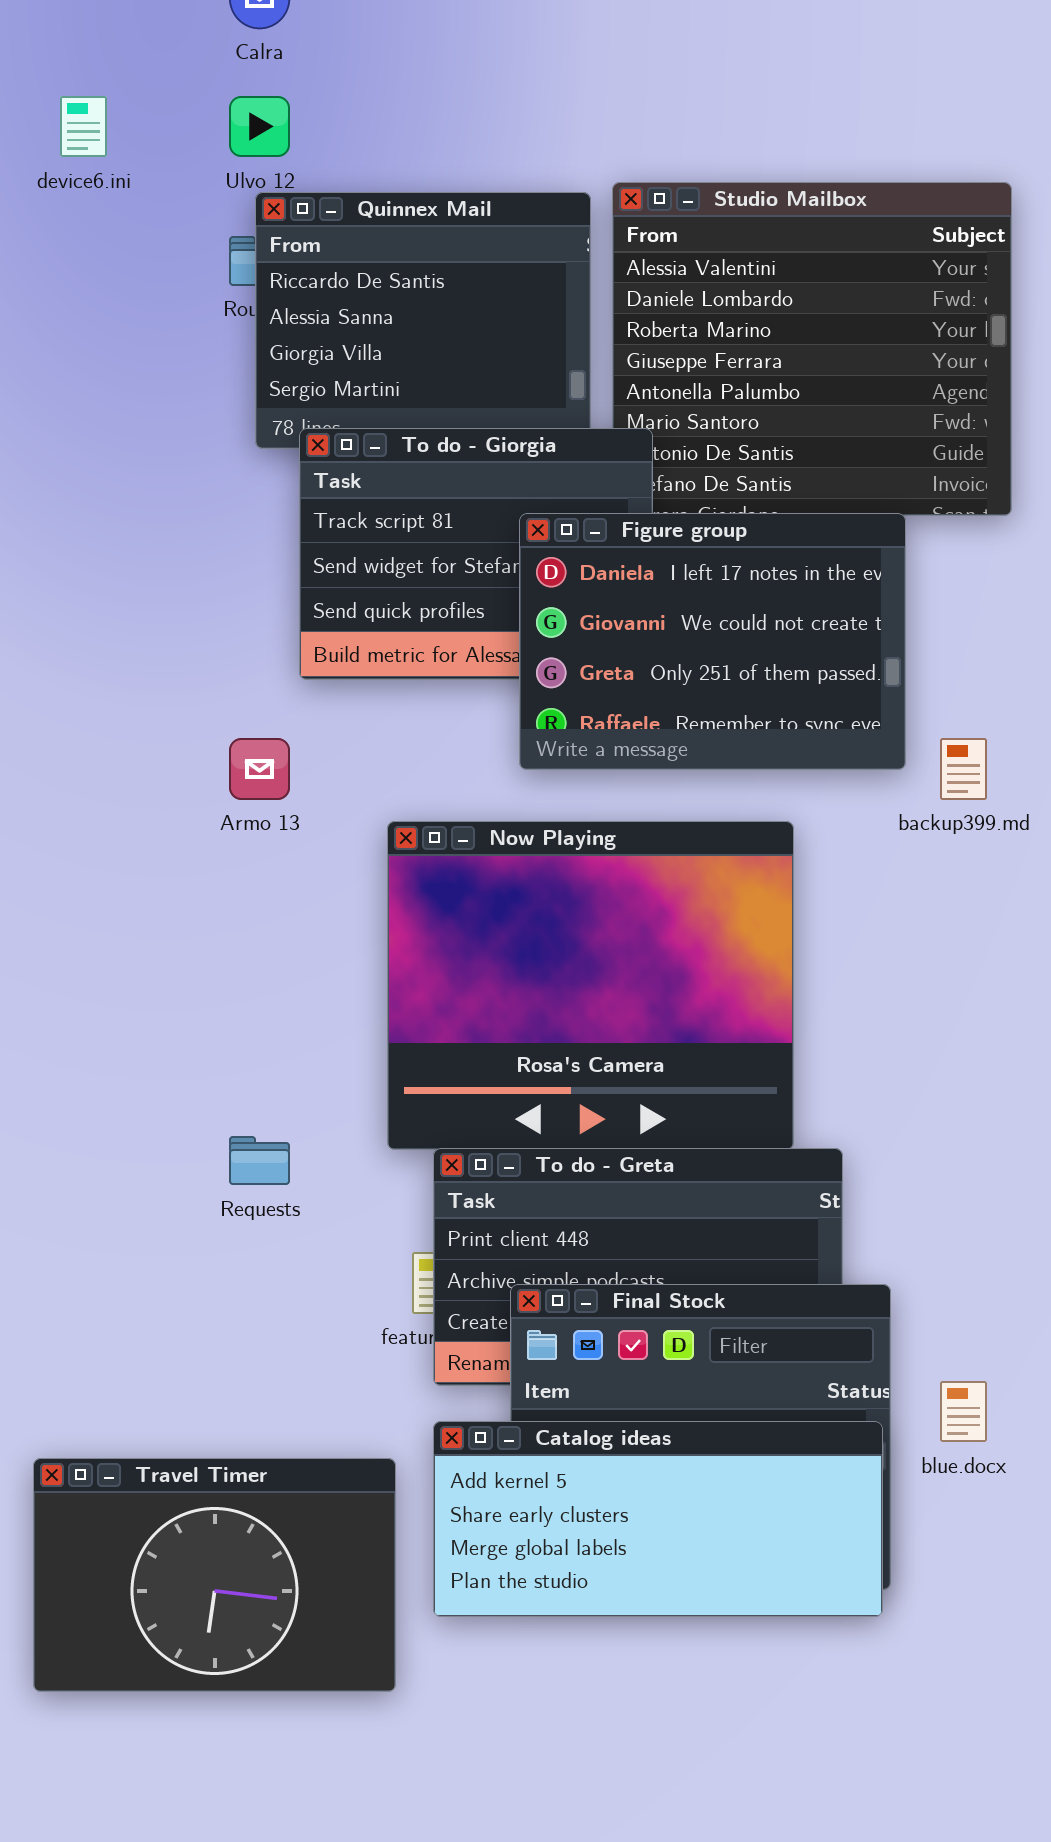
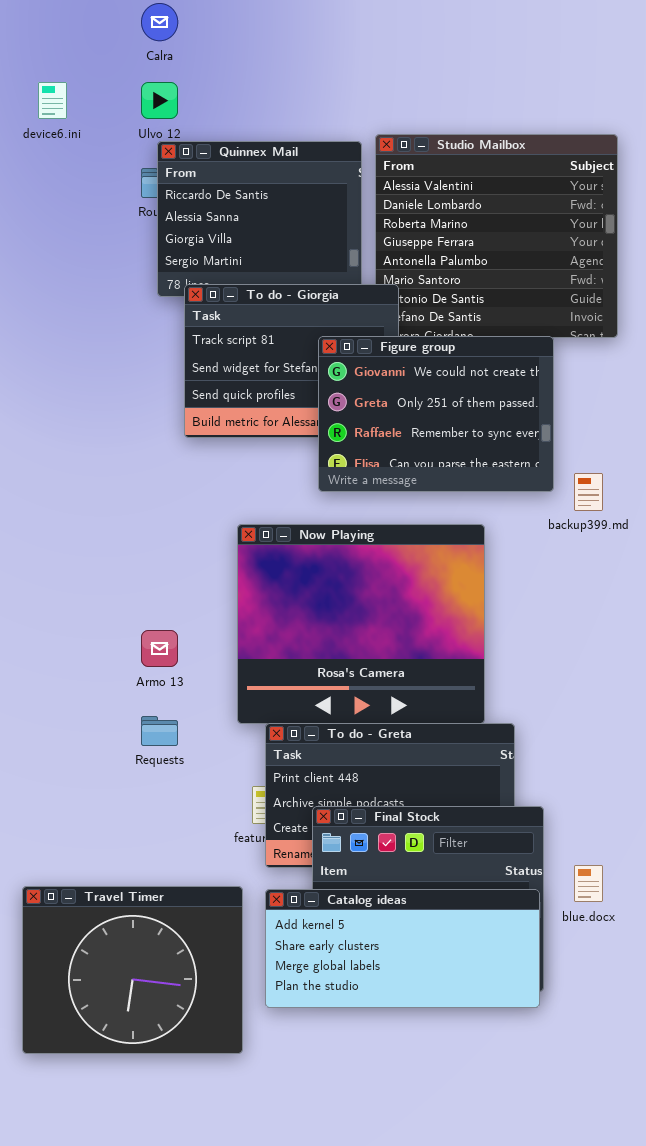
Figure group: [519,513,906,770] -> [318,336,554,492], scrolled down 1 row
Armo 13: [229,738,290,800] -> [141,630,178,667], moved
Travel Timer: [33,1458,396,1692] -> [22,886,243,1054], resized

